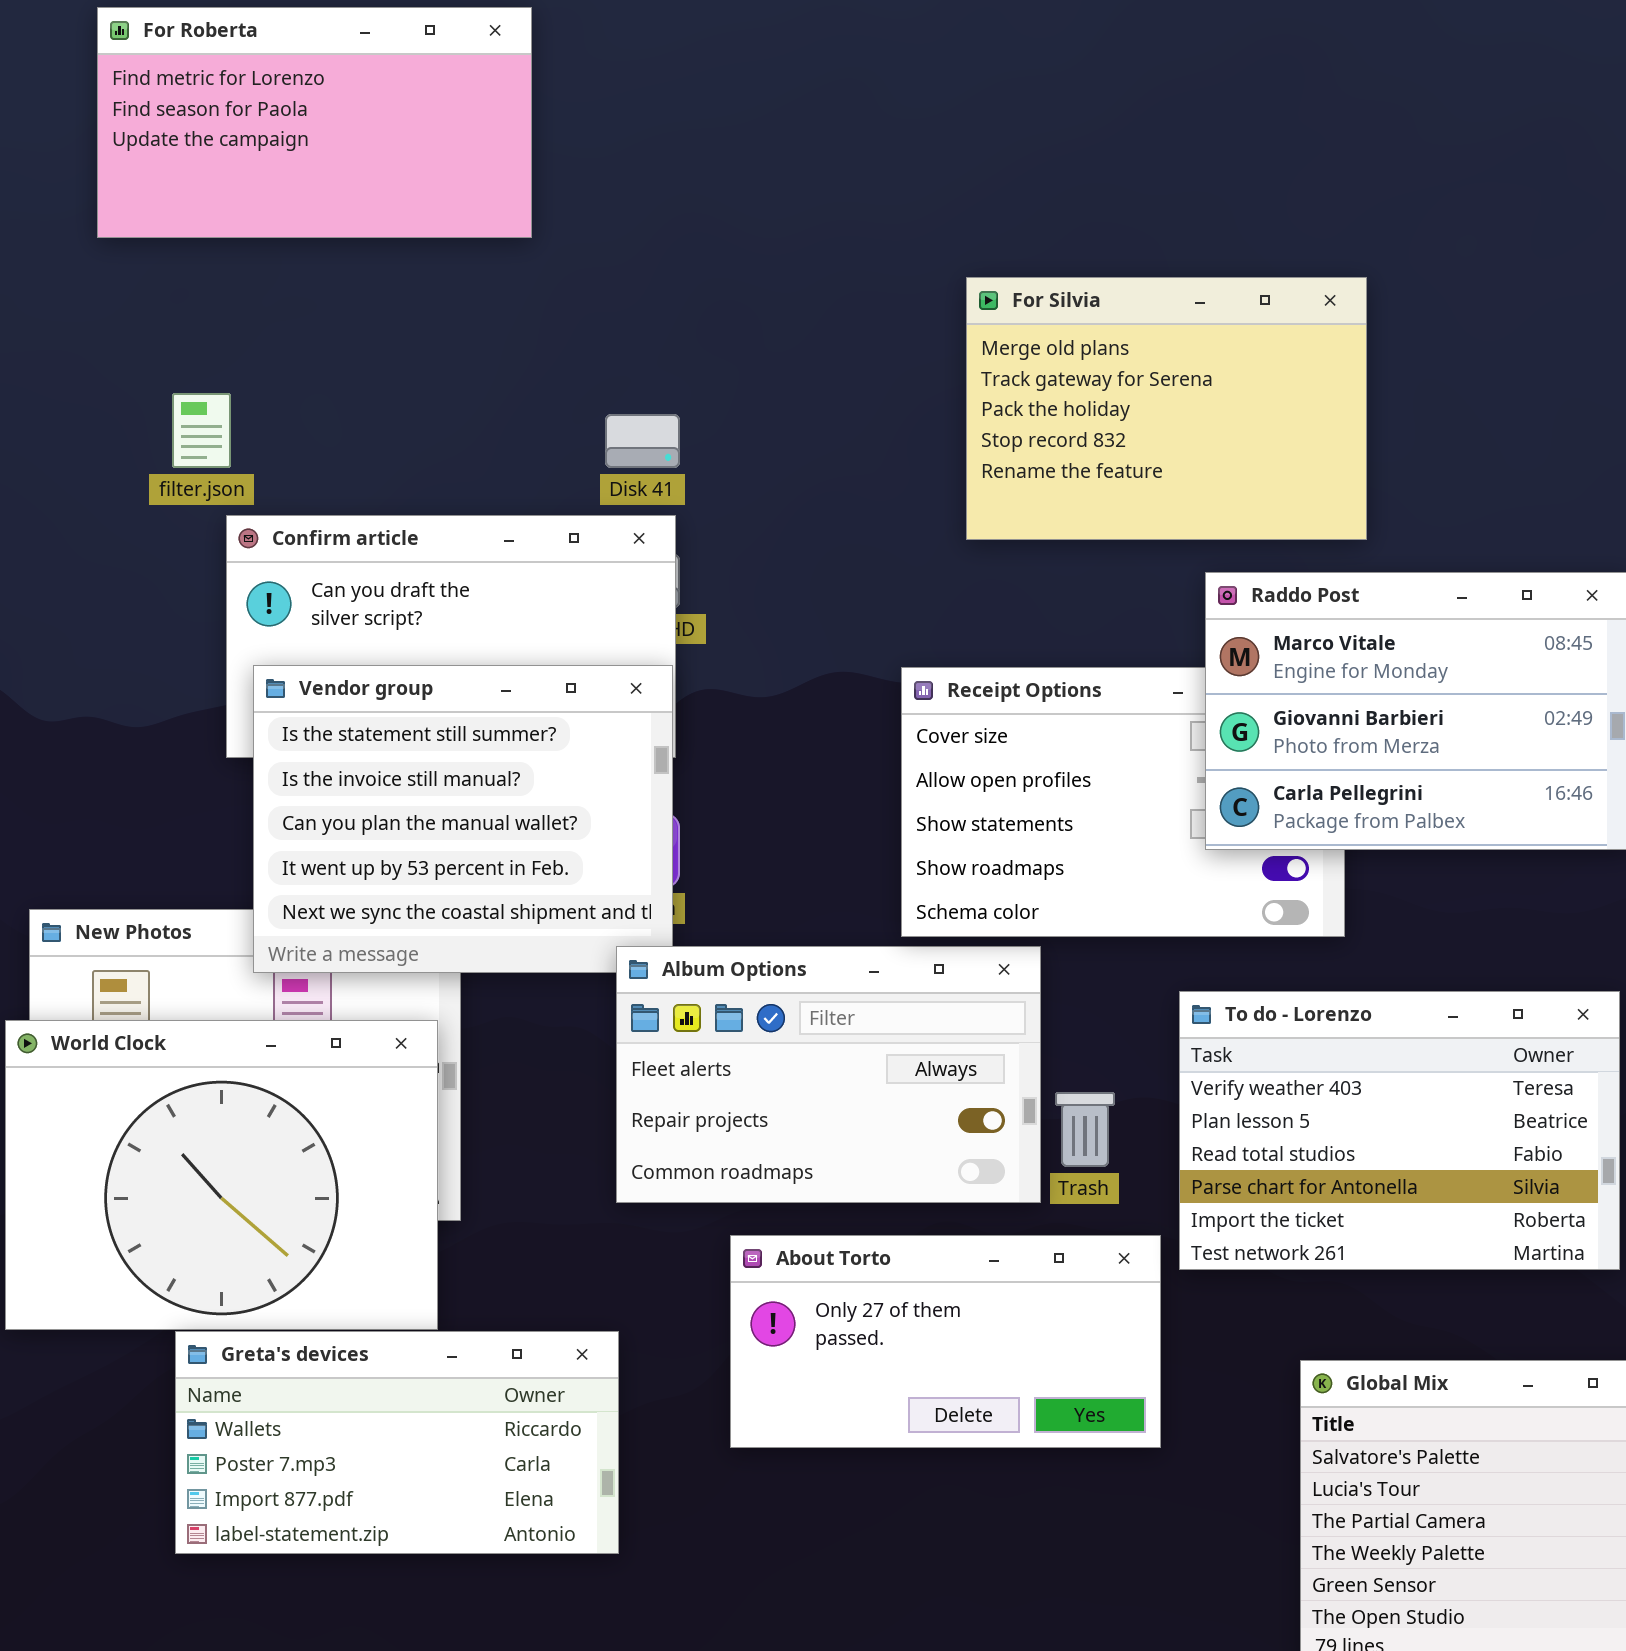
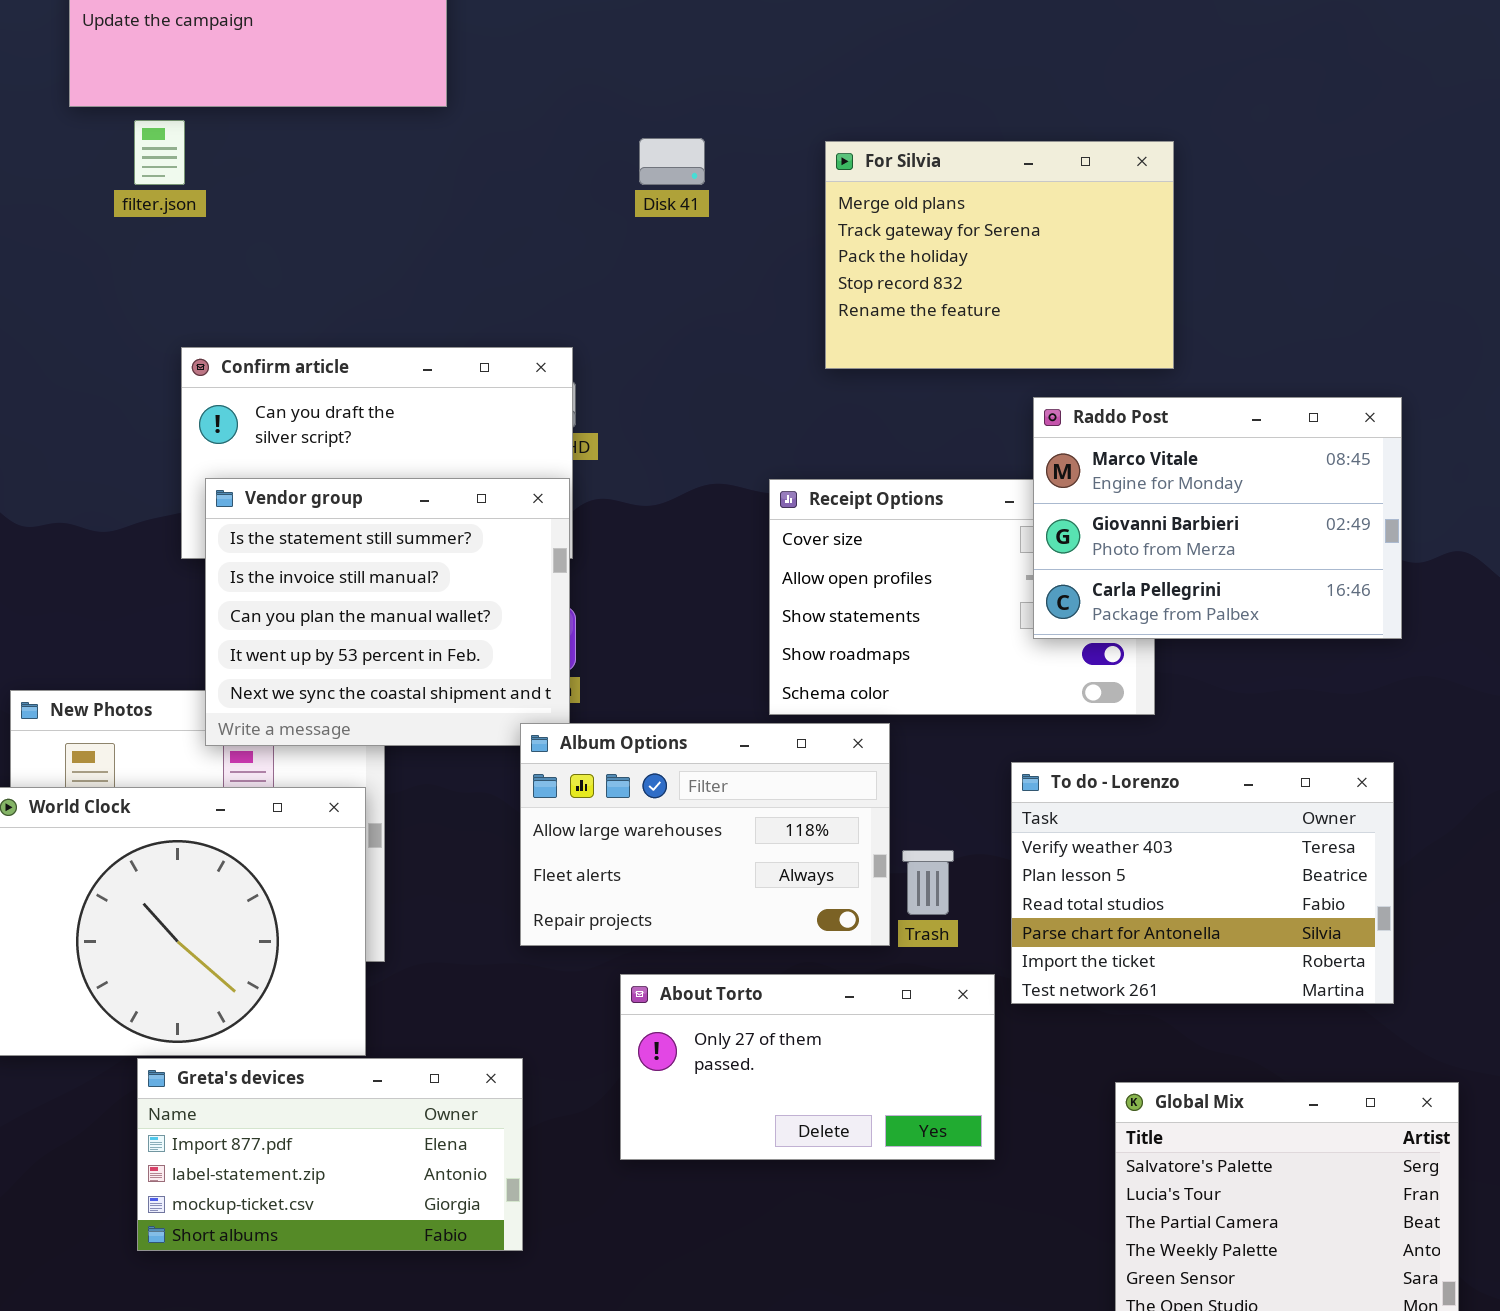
filter.json: [172,393,231,468] -> [134,120,185,185], moved
Disk 41: [605,414,680,468] -> [639,138,705,185], moved
Album Options: [616,946,1041,1203] -> [520,723,890,946], scrolled up 1 row
Greta's devices: [175,1331,619,1554] -> [137,1058,523,1251], scrolled down 2 rows

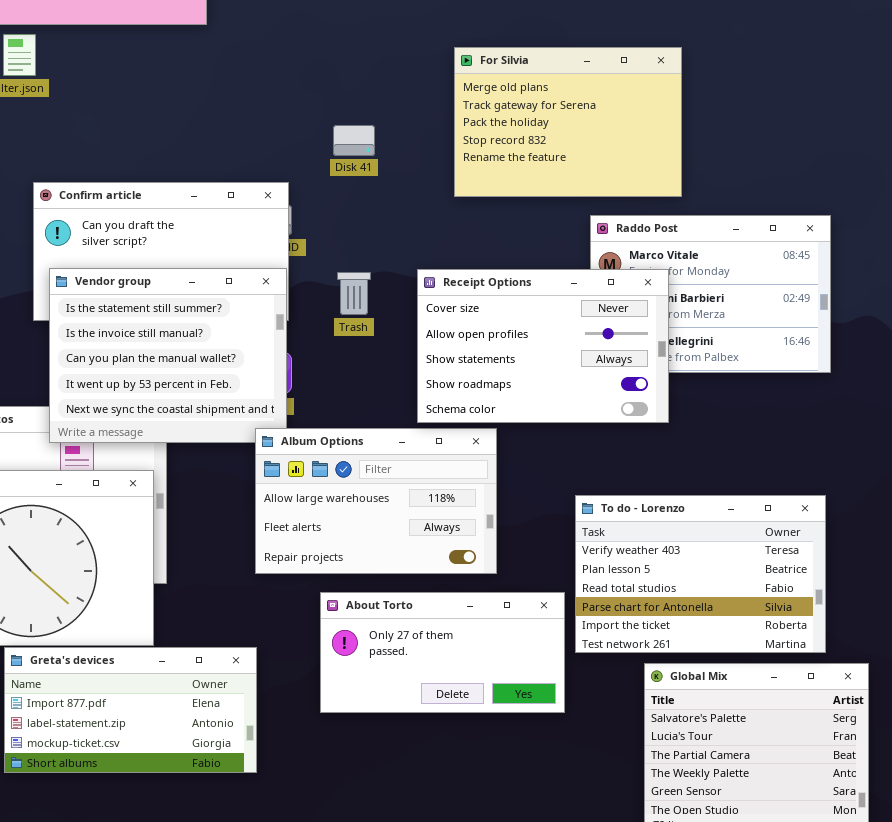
Disk 41: [639,138,705,185] -> [333,125,375,156], moved
Receipt Options: [769,479,1155,715] -> [417,269,669,423], raised
To do - Lorenzo: [1011,762,1394,1004] -> [575,495,826,653], moved
Trash: [902,850,954,915] -> [337,272,371,315], moved

